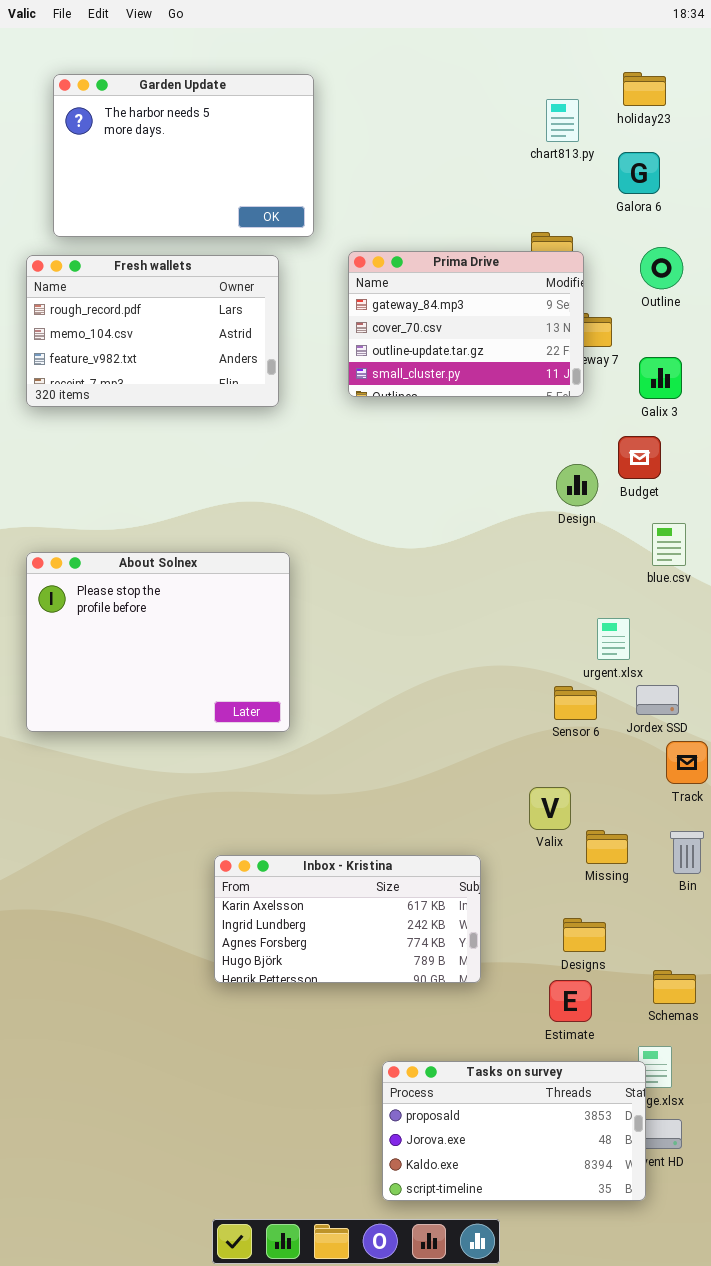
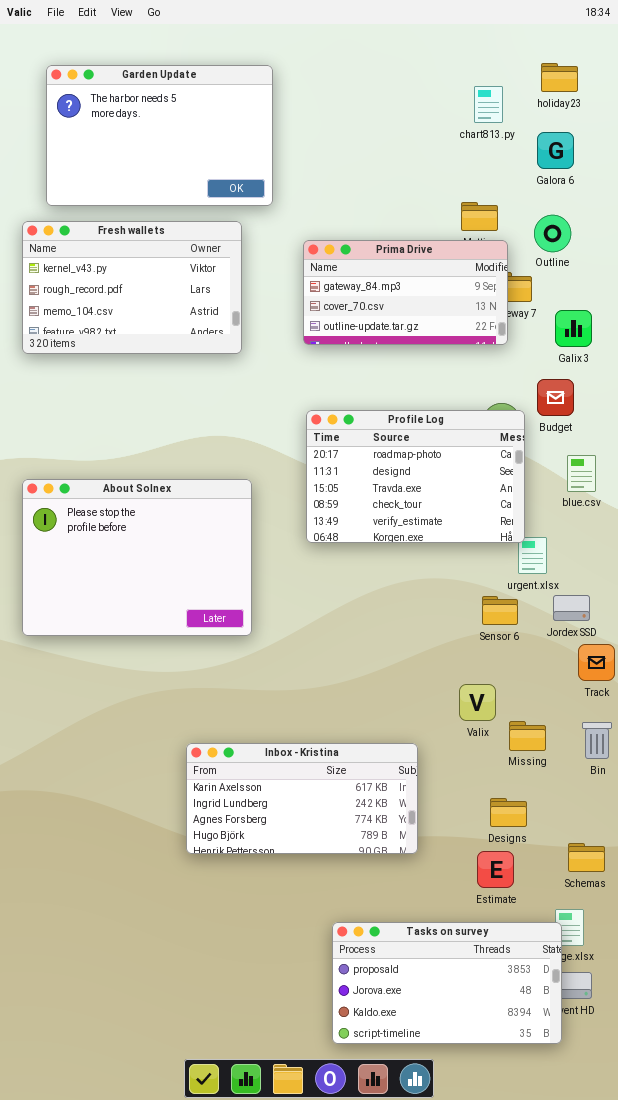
Outline: [640,247,683,289] -> [534,215,571,252], moved
Prima Drive: [348,251,584,397] -> [303,240,508,345], resized
Fresh wallets: [26,255,279,407] -> [22,221,242,354], scrolled up 1 row
Profile Log: none -> [306,410,525,543], opened

